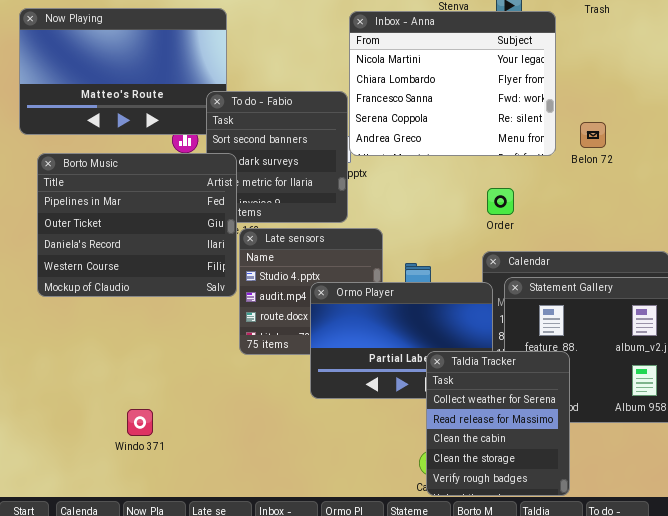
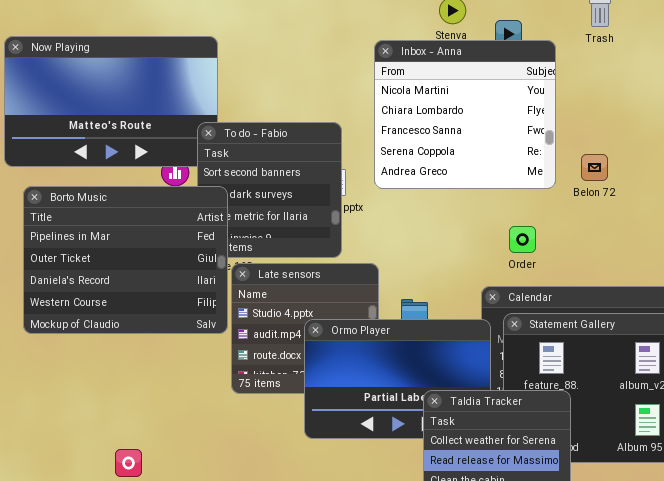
Inbox - Anna: [349,11,556,156] -> [374,40,556,189], resized
Order: [487,188,514,215] -> [509,226,536,253], moved

